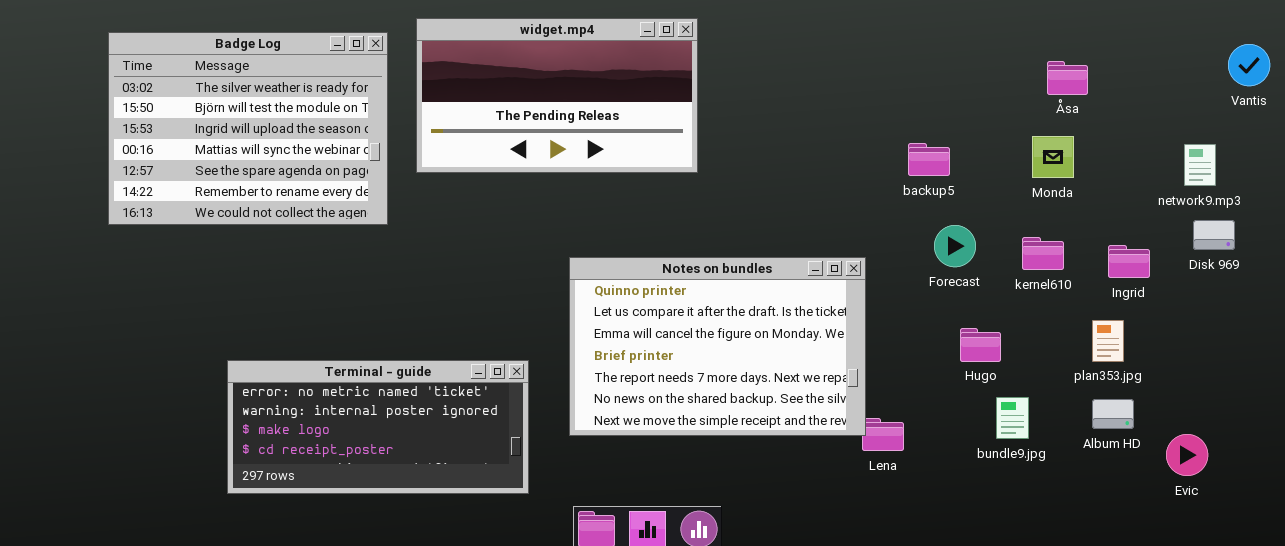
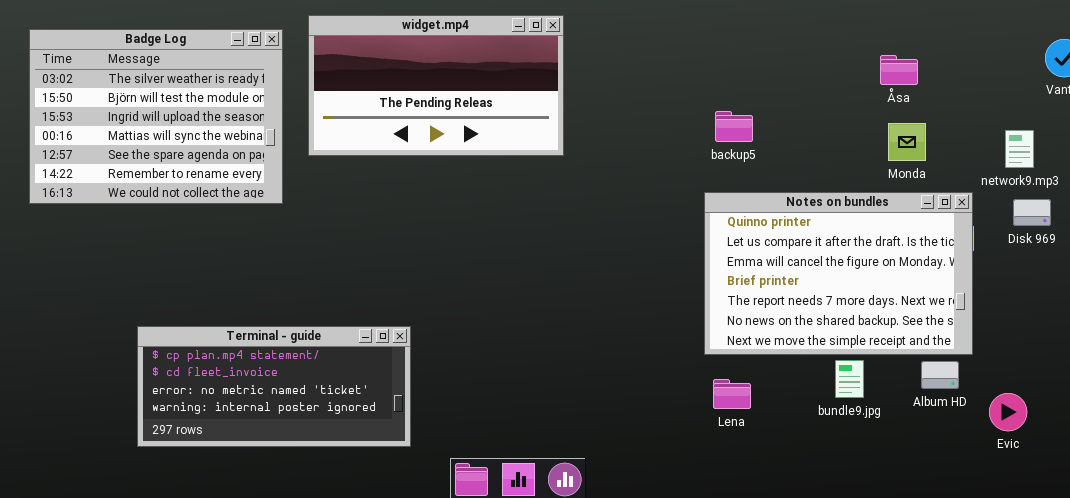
Monda: [1032,136,1074,178] -> [888,123,926,161], moved
backup5: [908,143,950,176] -> [715,111,753,142], moved
Notes on bundles: [569,257,866,436] -> [704,192,973,355], moved
Terminal - guide: [227,360,529,494] -> [137,326,411,447], scrolled up 2 rows

